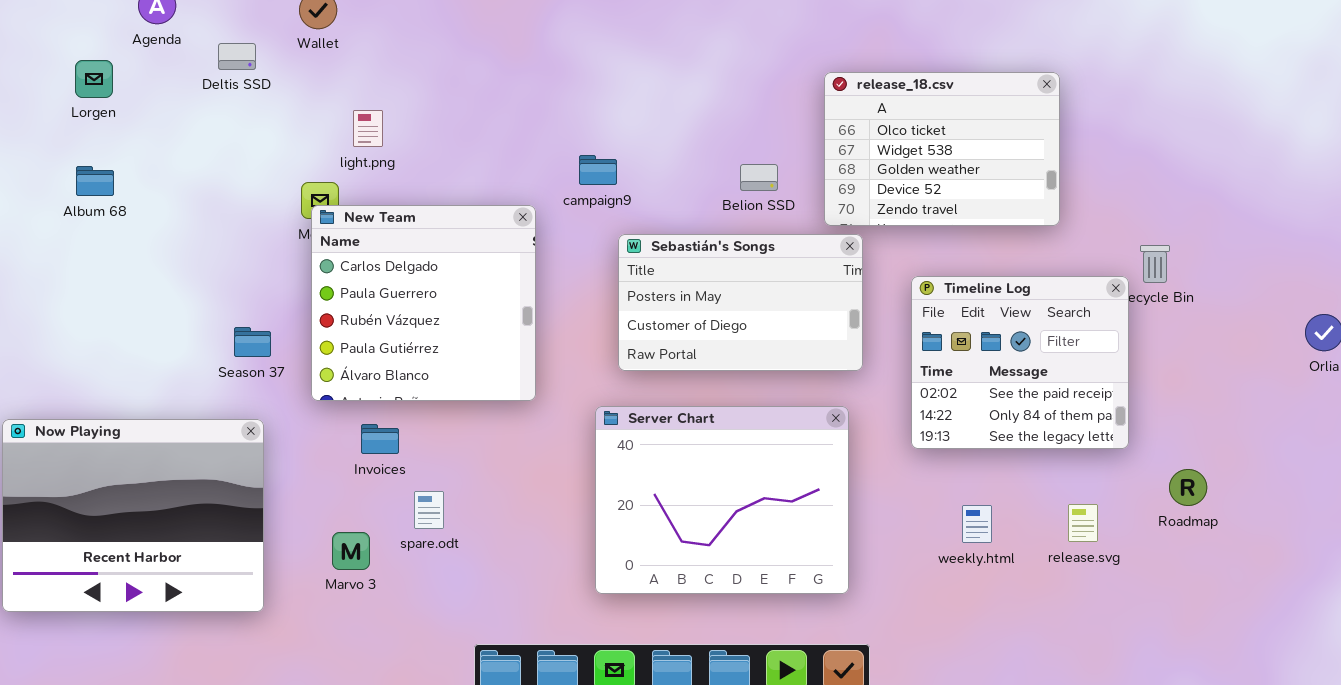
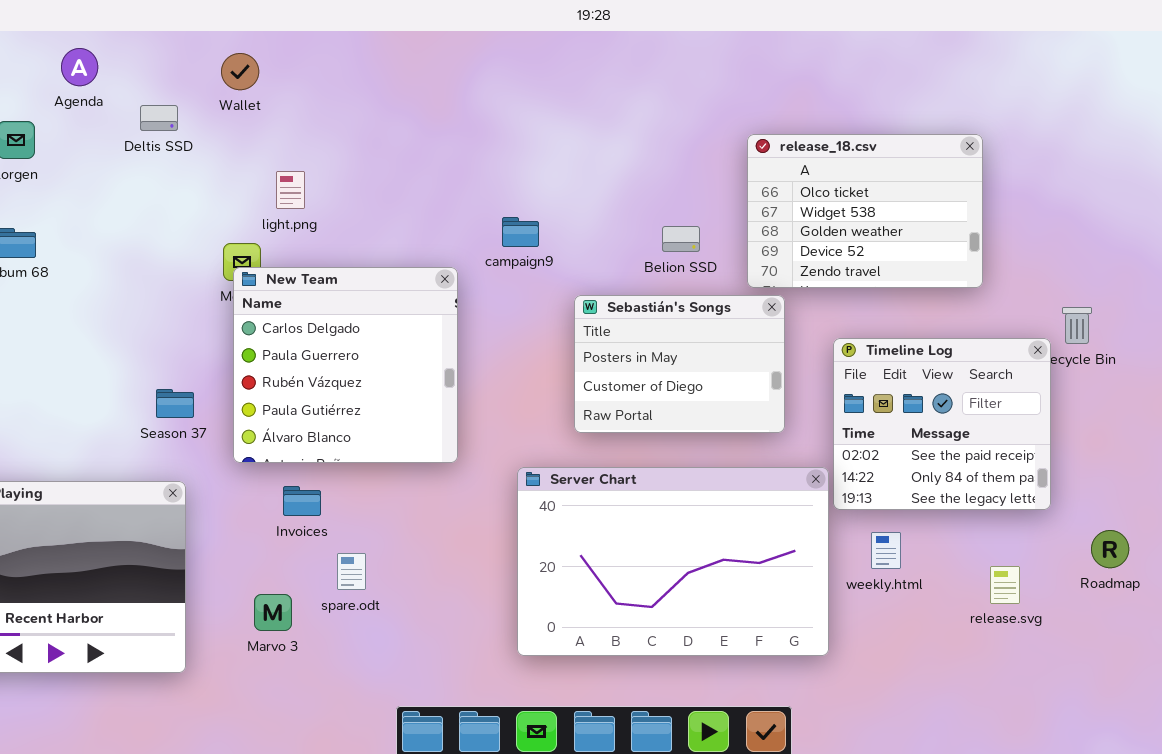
Sebastián's Songs: [618,234,863,371] -> [574,295,785,433], resized
Server Chart: [595,406,849,594] -> [517,467,829,656], resized
weekly.html: [962,505,992,543] -> [871,532,901,569], moved

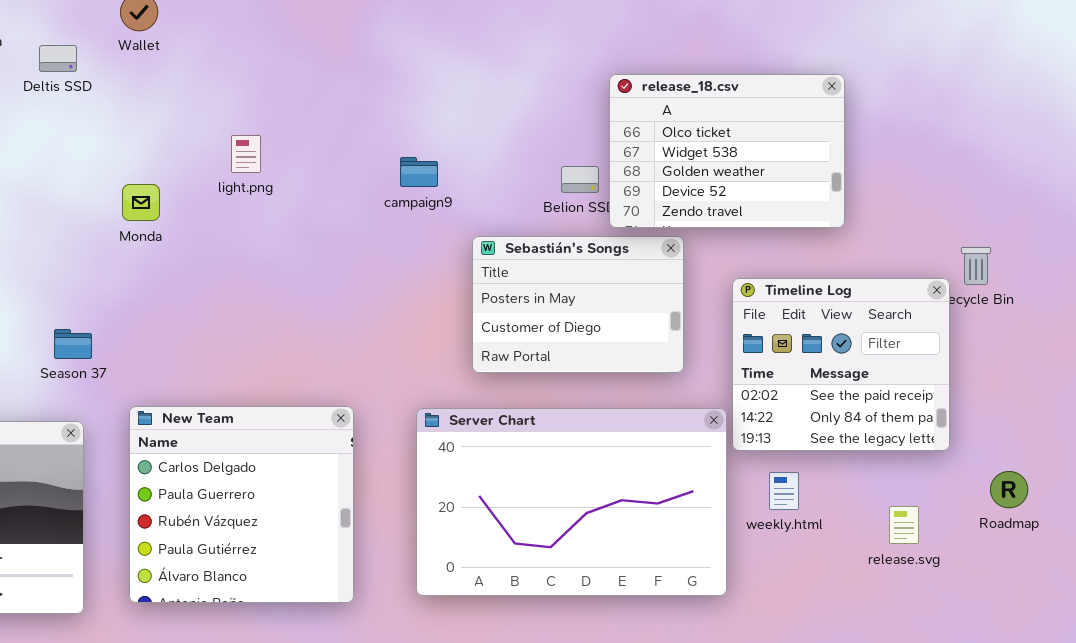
release_18.csv: [747,134,983,288] -> [609,74,845,228], moved
light.png: [276,171,305,209] -> [231,135,261,173], moved
New Team: [233,267,458,463] -> [129,406,354,603], moved

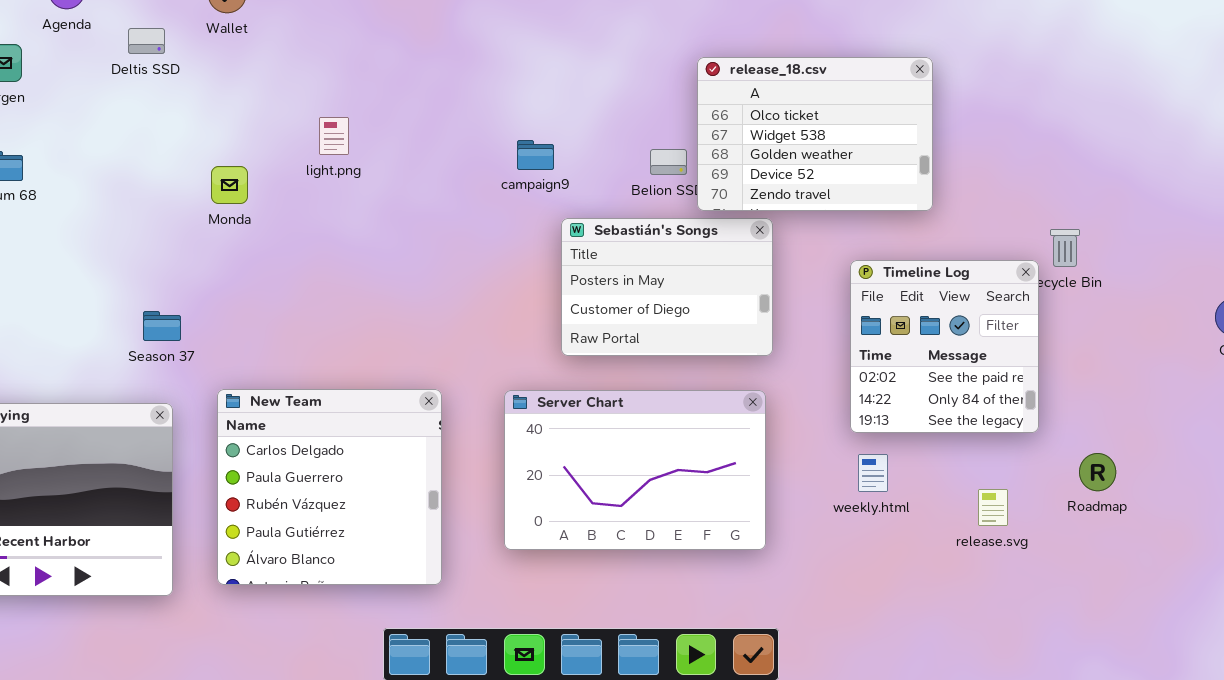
campaign9: [400,157,438,187] -> [517,140,554,170], moved
Timeline Log: [732,278,950,451] -> [850,260,1039,433], resized
Server Chart: [416,408,727,596] -> [504,390,766,550], resized

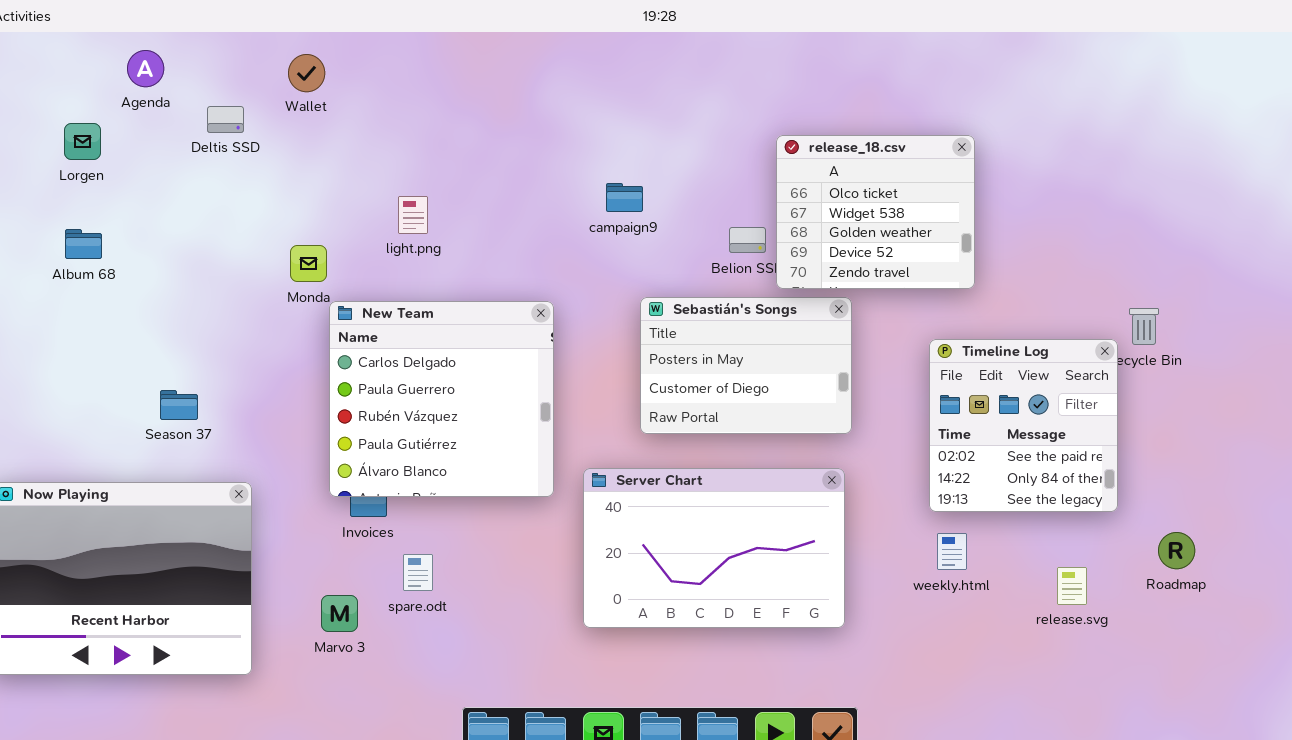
release_18.csv: [697,57,933,211] -> [776,135,975,289], resized
campaign9: [517,140,554,170] -> [606,183,643,212], moved
Season 37: [143,311,181,341] -> [160,390,198,420], moved
New Team: [217,389,442,585] -> [329,301,554,497], moved

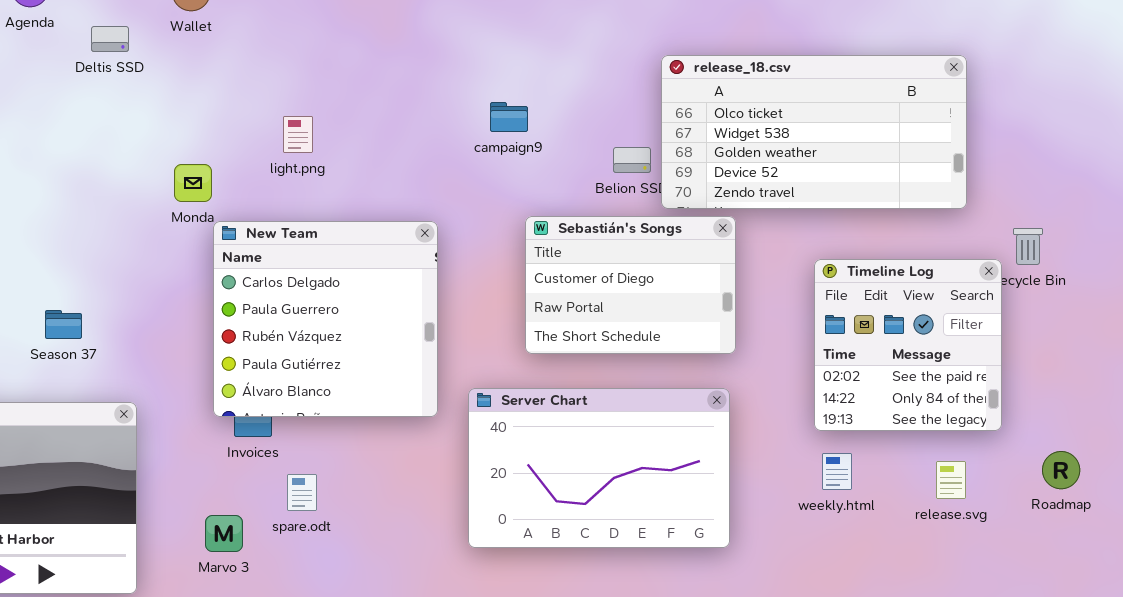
release_18.csv: [776,135,975,289] -> [661,55,967,209], resized
Sebastián's Songs: [640,297,852,434] -> [525,216,736,354], scrolled down 1 row
release.svg: [1057,567,1087,605] -> [936,461,966,499], moved

